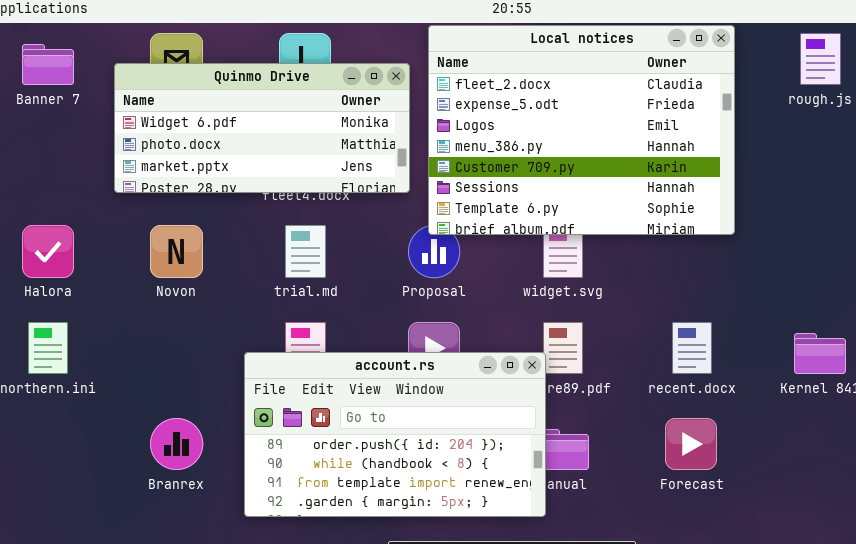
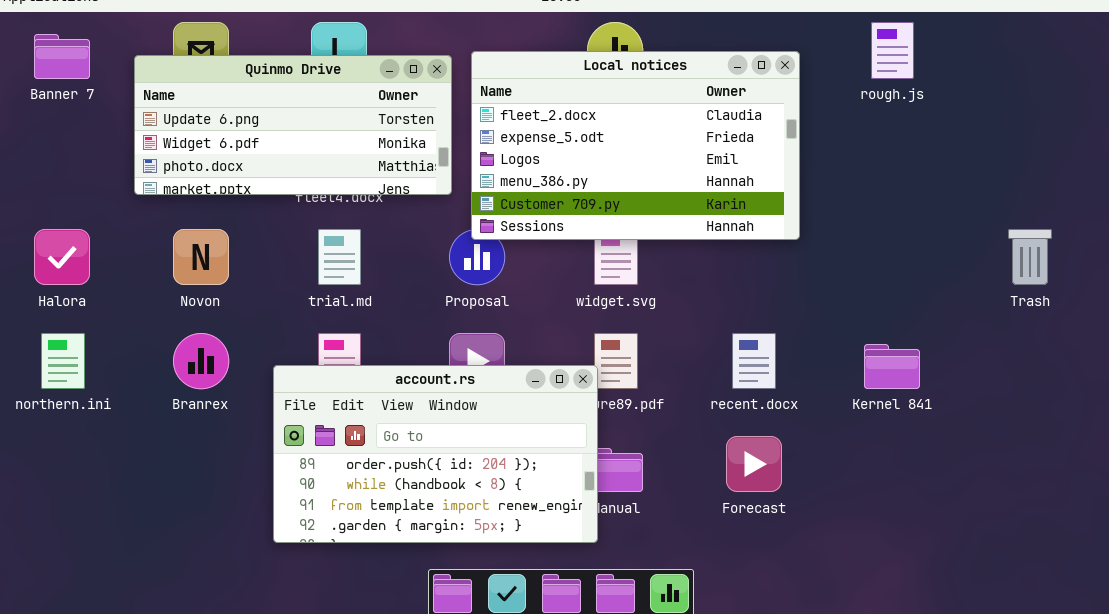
Local notices: [428,25,735,235] -> [471,51,800,240], resized
Quinmo Drive: [114,63,410,193] -> [134,55,452,195], scrolled up 1 row
Branrex: [150,418,203,470] -> [173,333,229,389], moved

